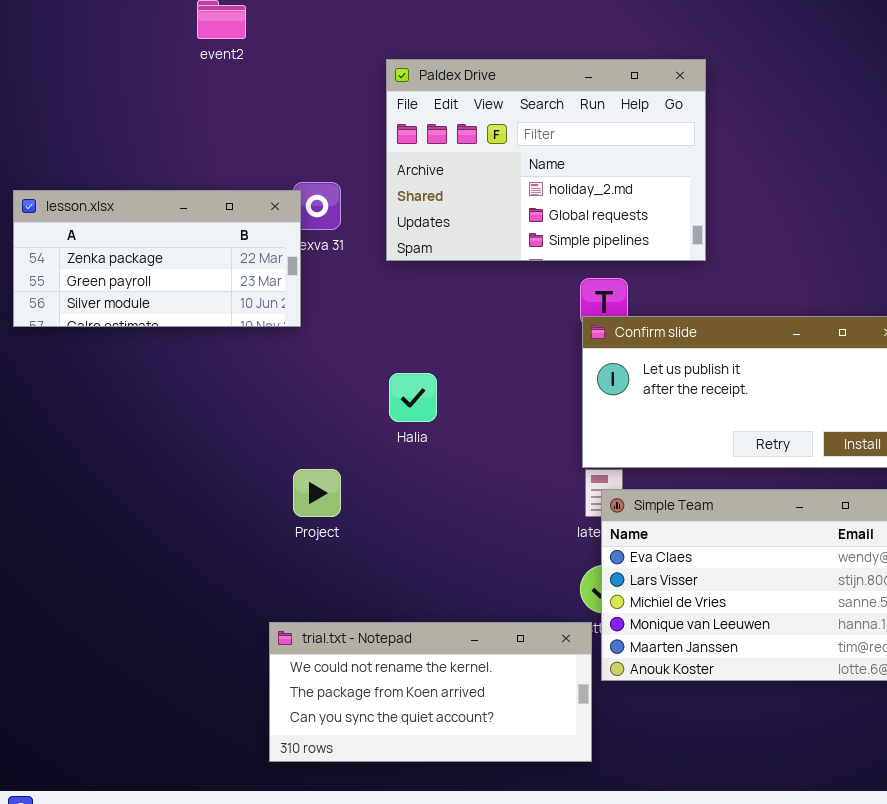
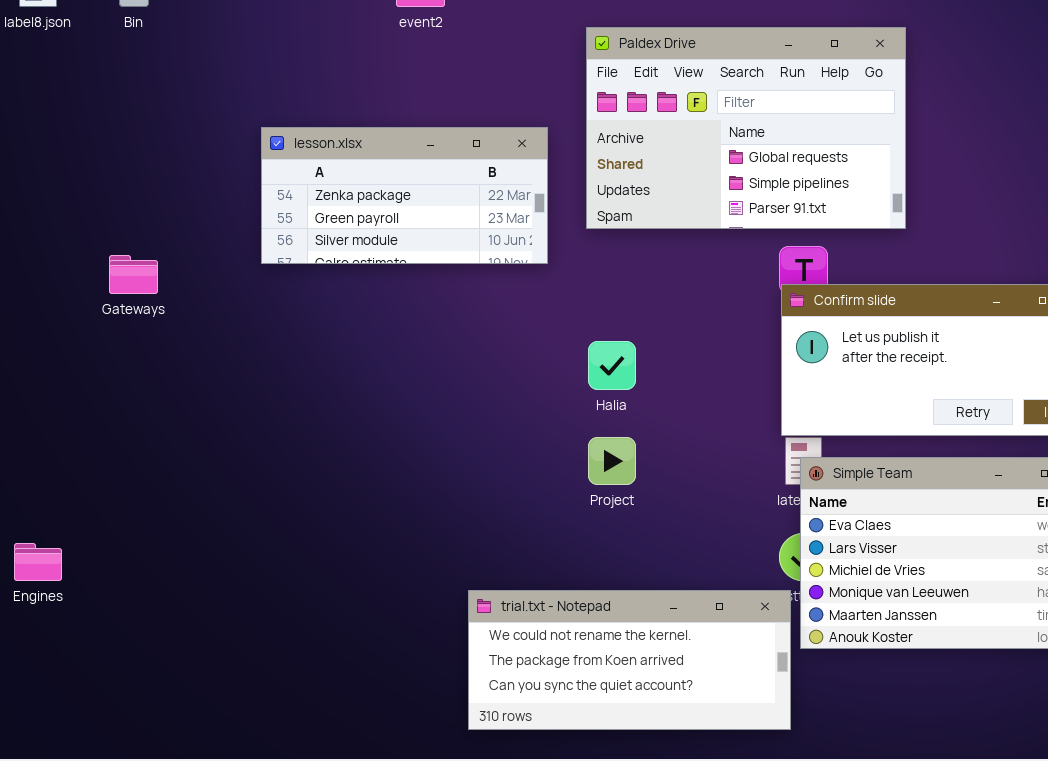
Paldex Drive: [386,59,706,261] -> [586,27,906,229], scrolled down 1 row
lesson.xlsx: [13,190,301,327] -> [261,127,548,264], moved
Project: [293,469,341,517] -> [588,437,636,485], moved

